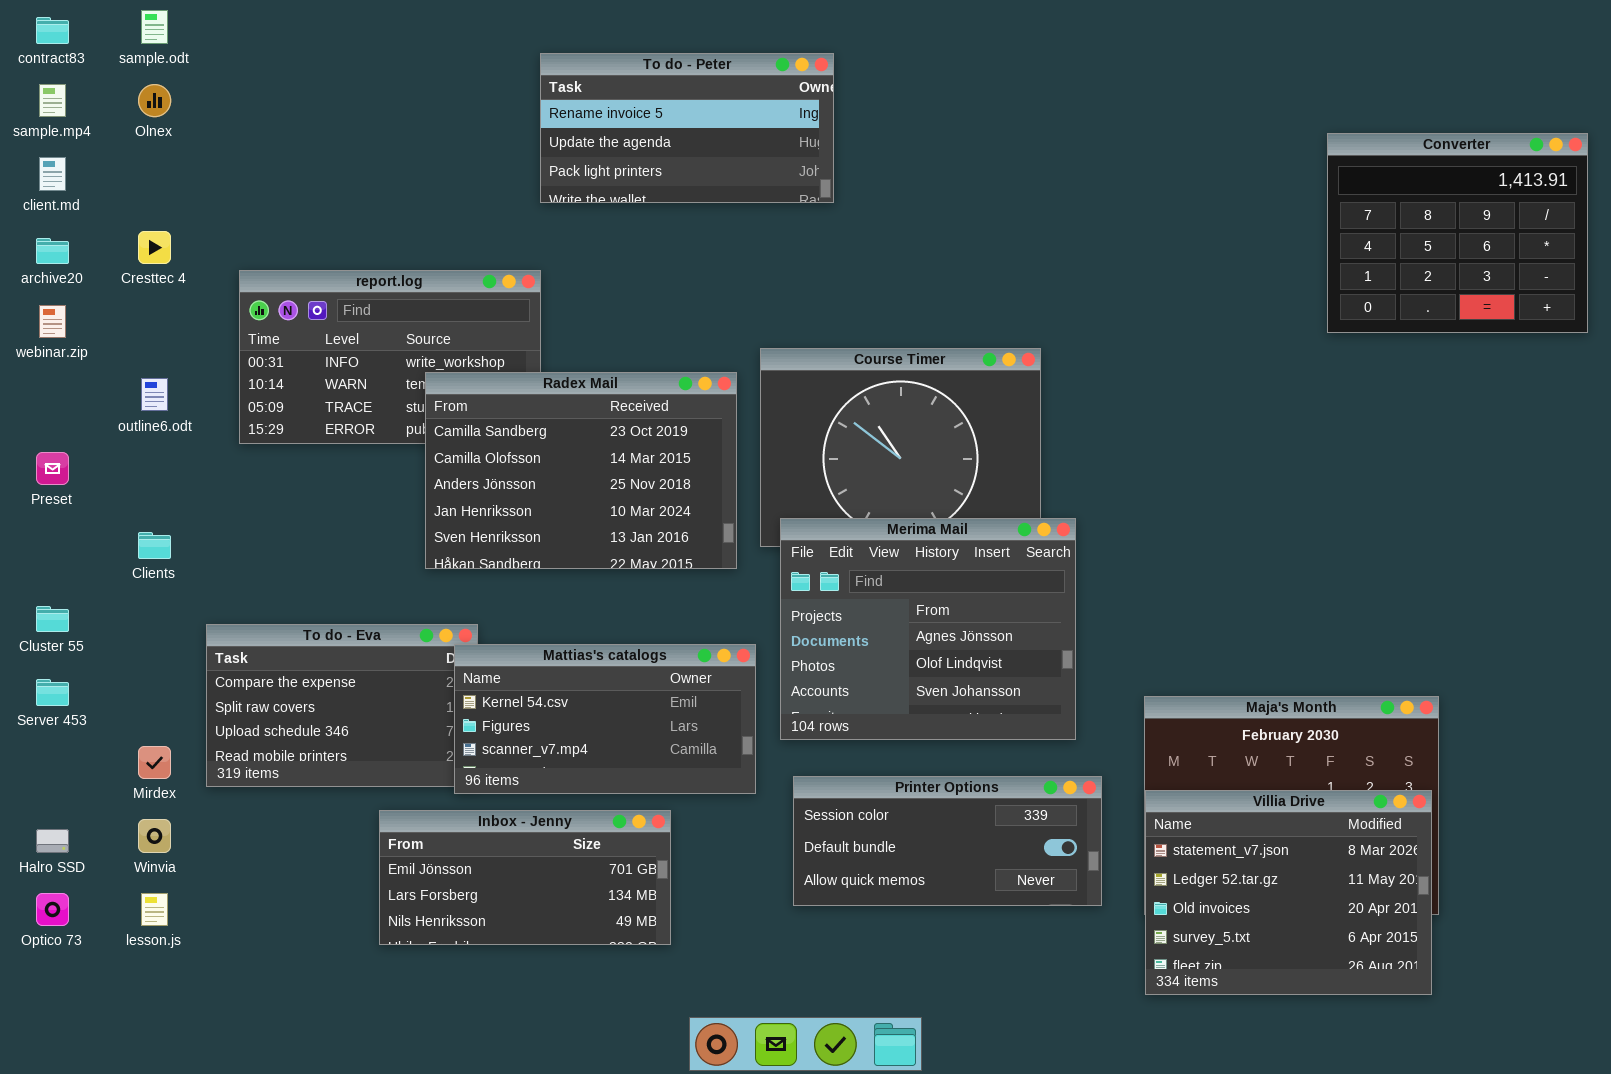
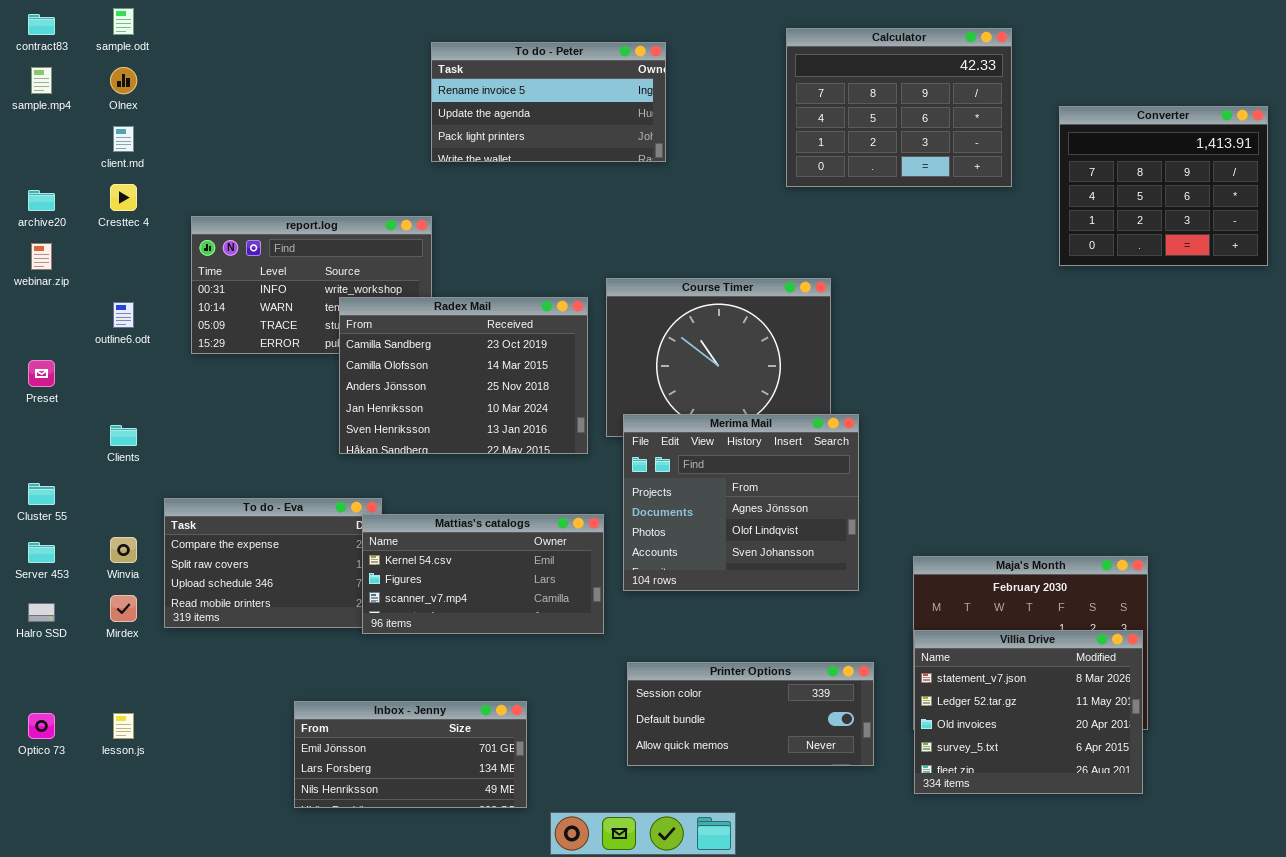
Calculator: none -> [786,28,1012,187], opened
client.md: [39,157,66,191] -> [113,126,134,152], moved
Printer Options: [793,776,1102,906] -> [627,662,874,766], moved
Inbox - Jenny: [379,810,671,945] -> [294,701,527,808], moved
Winvia: [138,819,171,853] -> [110,537,137,563], moved
Halro SSD: [36,829,69,853] -> [28,603,55,622], moved

